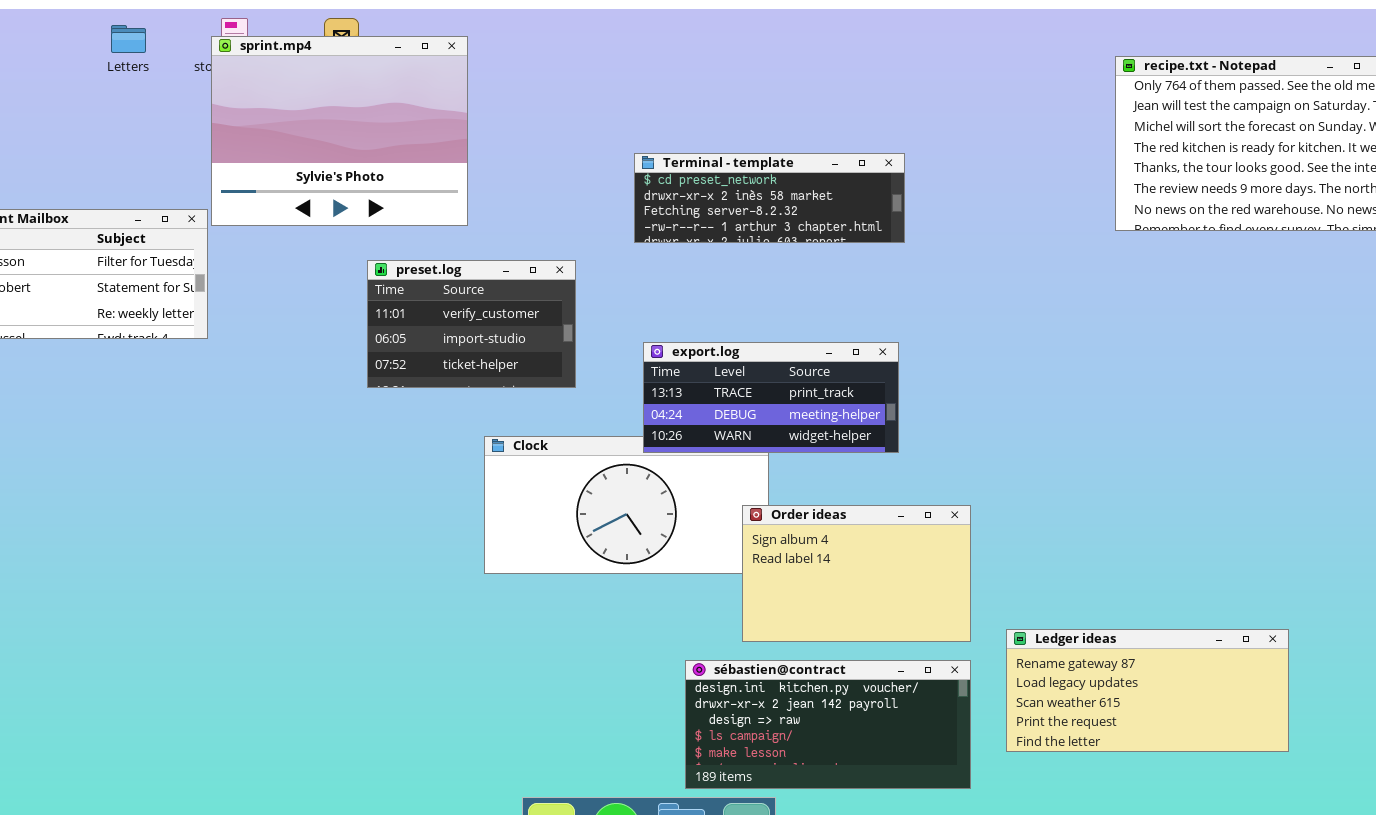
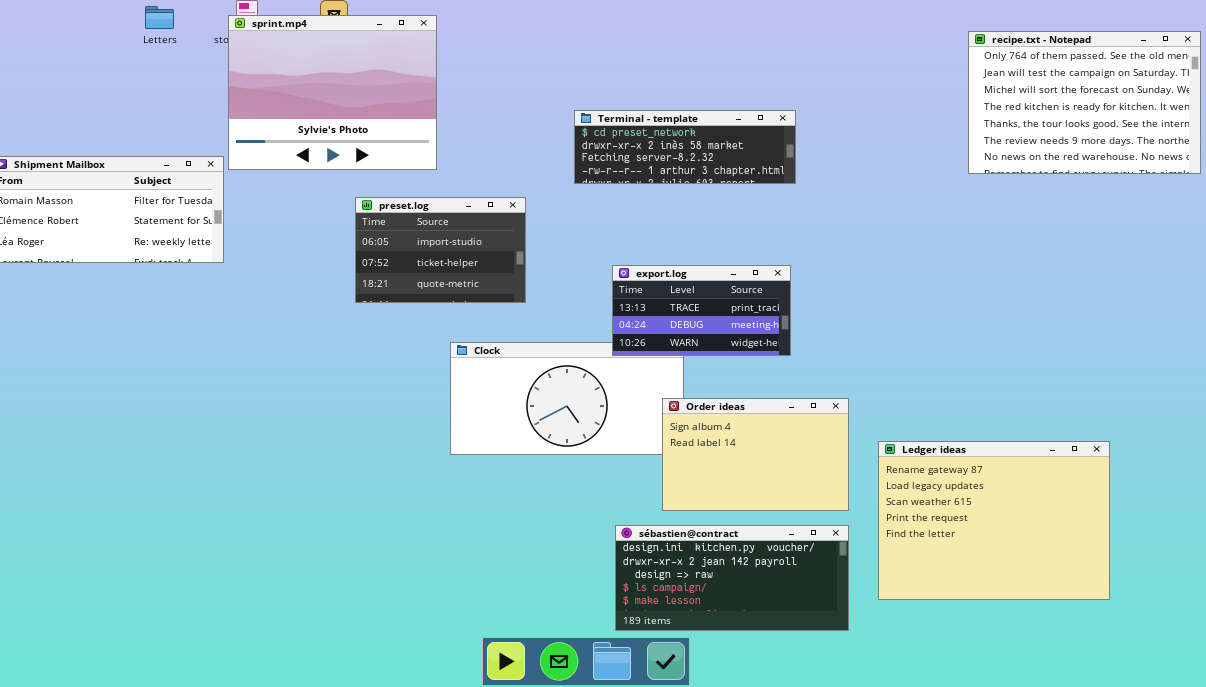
preset.log: [367,260,576,388] -> [355,197,526,303], scrolled down 1 row
export.log: [643,342,899,453] -> [612,265,791,356], resized
Ledger ideas: [1006,629,1289,752] -> [878,441,1110,600], resized

